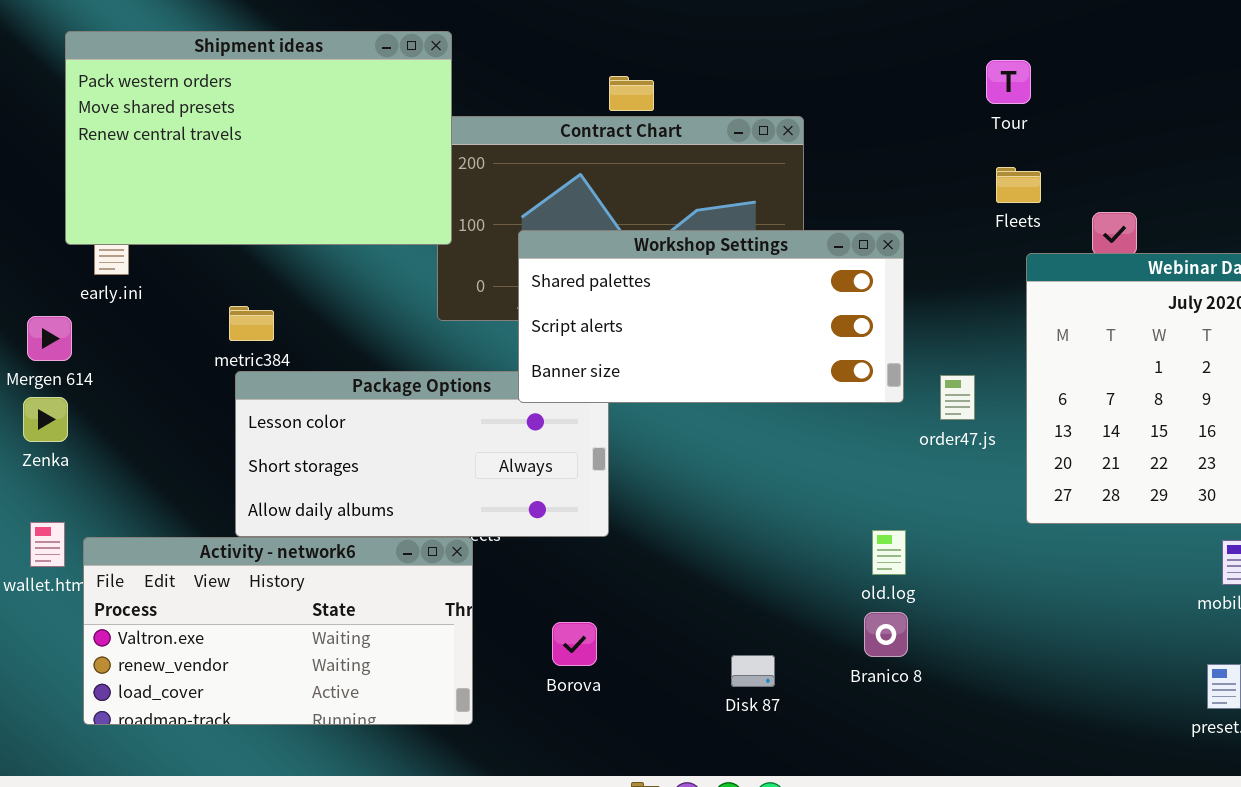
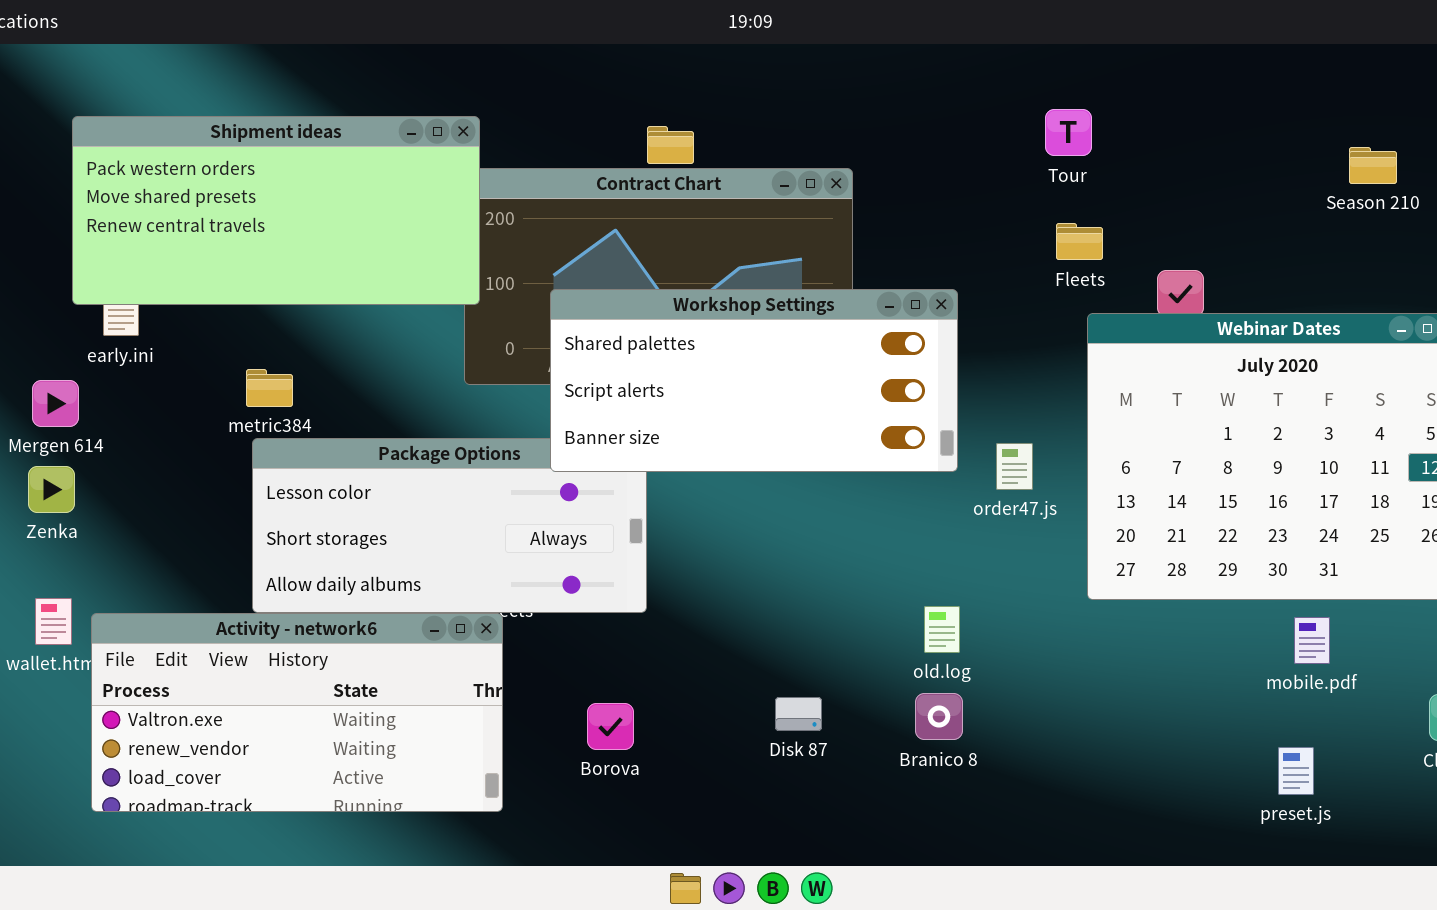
Shipment ideas: [65,31,452,245] -> [72,116,480,305], resized
Disk 87: [731,655,775,687] -> [775,697,822,731], moved

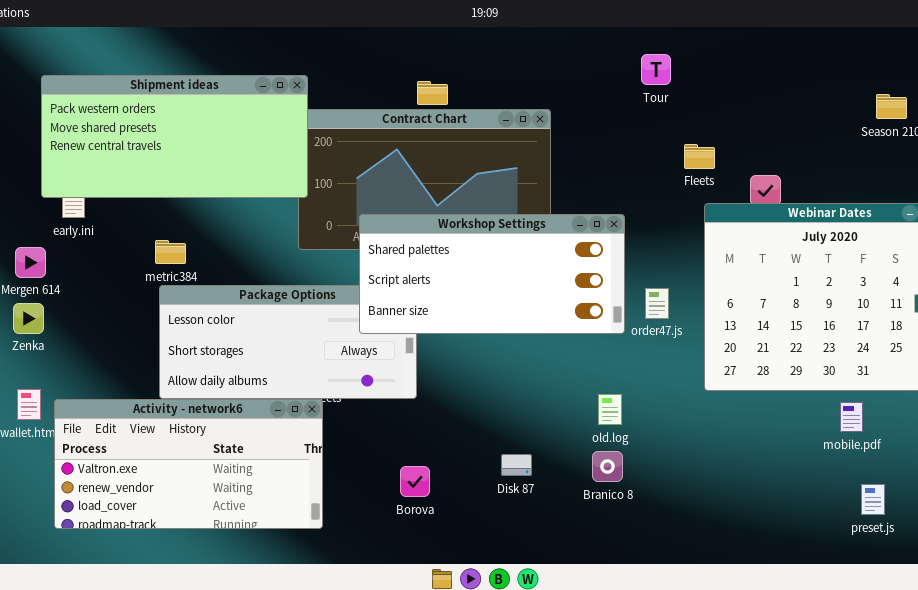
Tour: [1045,109,1092,156] -> [641,54,671,85], moved
Workshop Settings: [550,289,958,472] -> [359,214,625,334], moved
Borova: [587,703,634,750] -> [400,466,430,497], moved
preset.js: [1278,747,1314,795] -> [861,484,885,515], moved

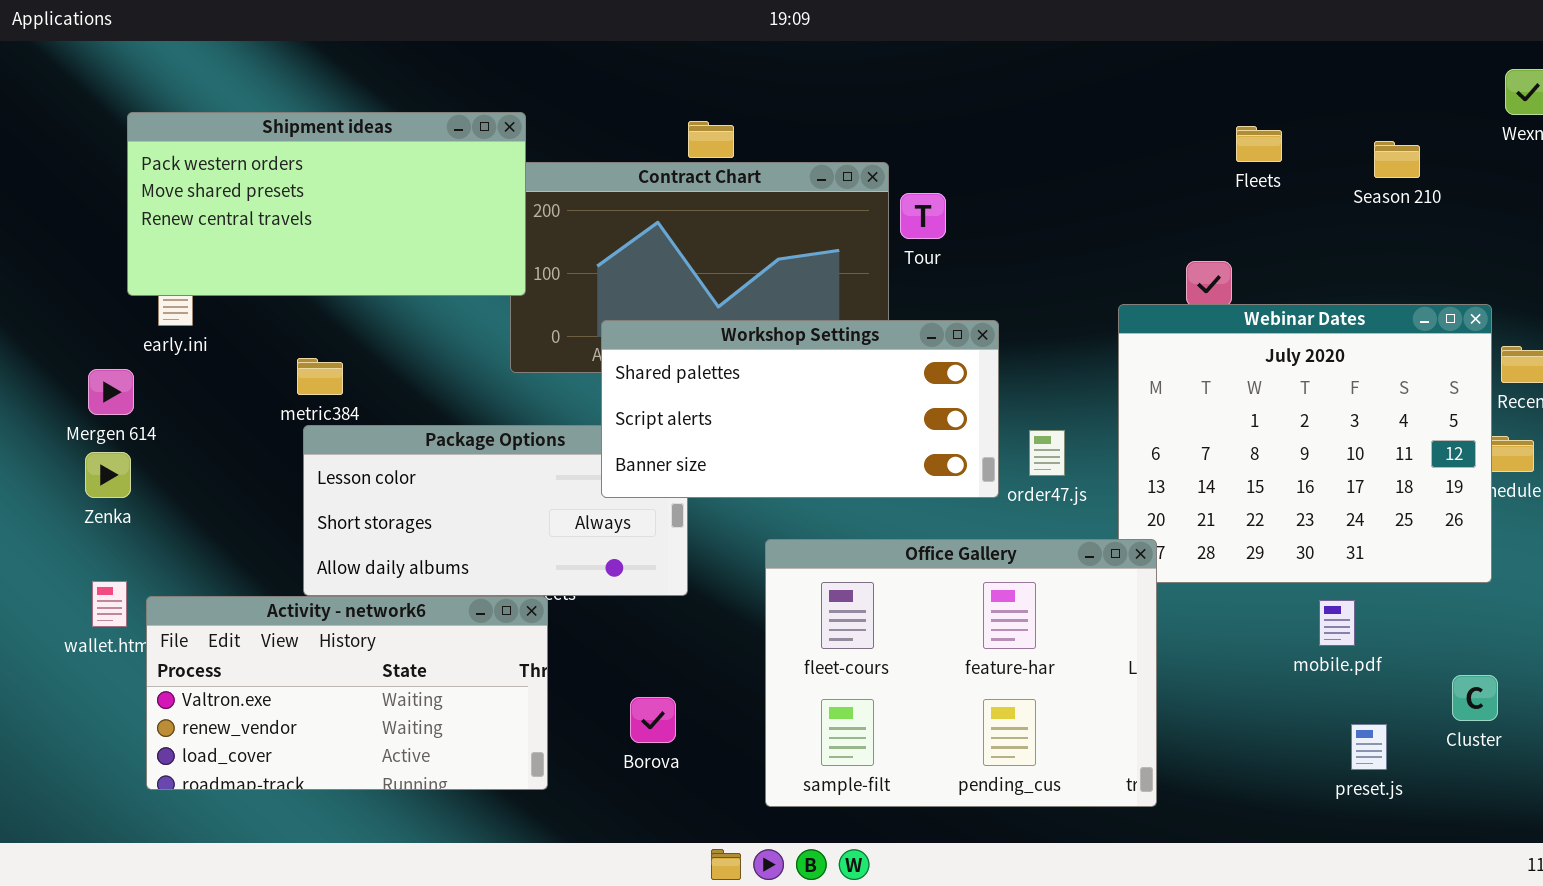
Tour: [641,54,671,85] -> [900,193,946,239], moved
Fleets: [684,144,715,169] -> [1236,126,1282,162], moved
Office Gallery: none -> [765,539,1157,807], opened
Borova: [400,466,430,497] -> [630,697,676,743], moved

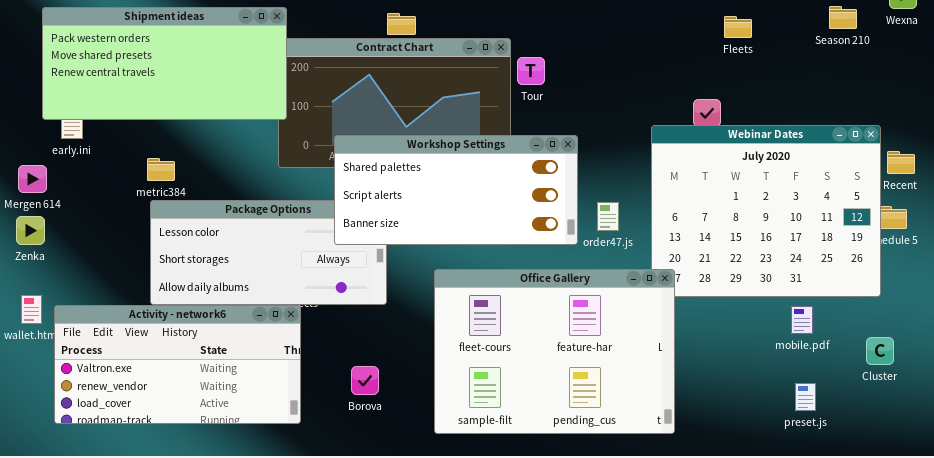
Season 210: [1374,141,1420,178] -> [829,6,857,29], moved
mobile.pdf: [1319,600,1355,646] -> [791,306,813,334], moved
Cluster: [1452,675,1498,721] -> [866,337,894,365], moved

